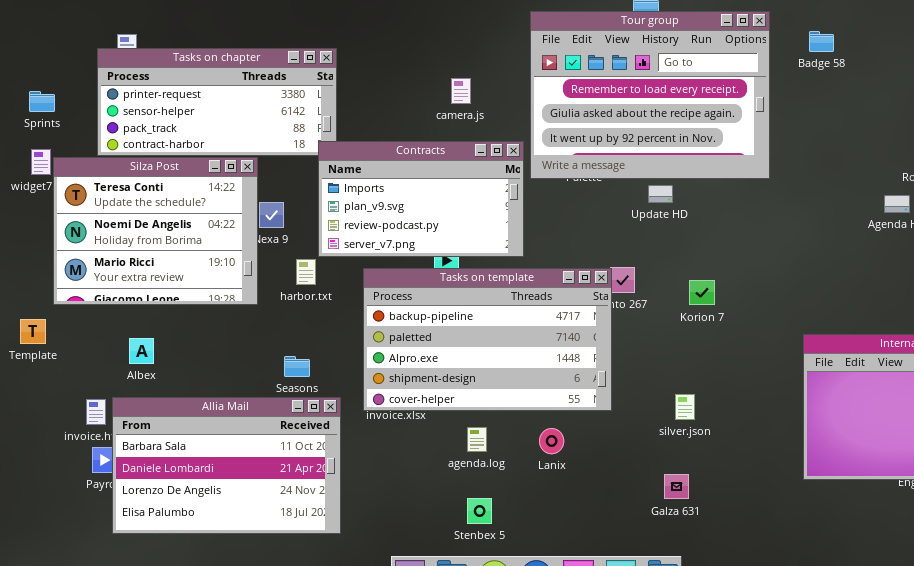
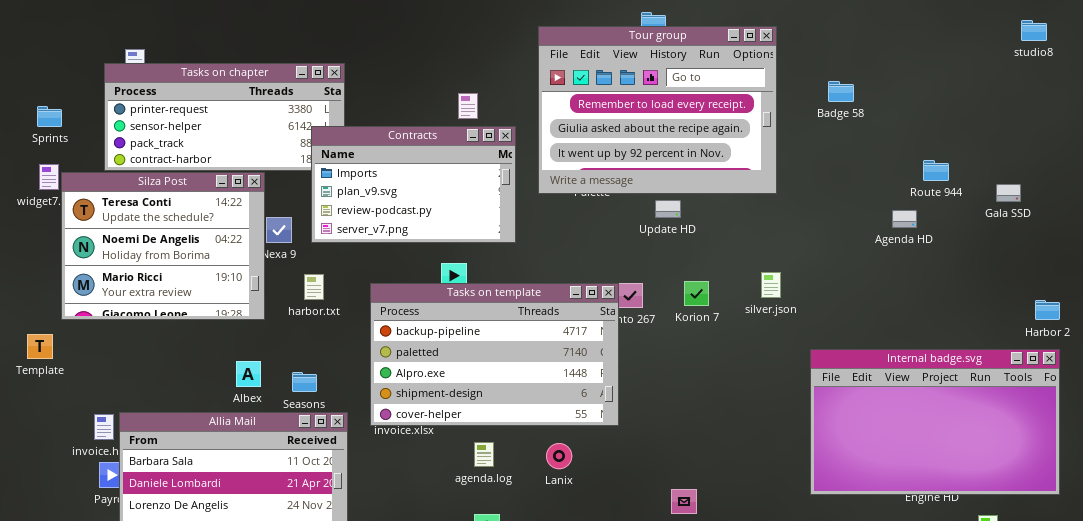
Badge 58: [809,31,834,52] -> [828,81,854,102], moved
Contracts: [318,141,524,257] -> [311,126,516,243], moved
Korion 7: [689,280,715,305] -> [684,281,709,306], moved
Albex: [129,338,154,364] -> [236,361,261,387], moved
silver.json: [675,394,695,420] -> [761,272,781,298], moved

